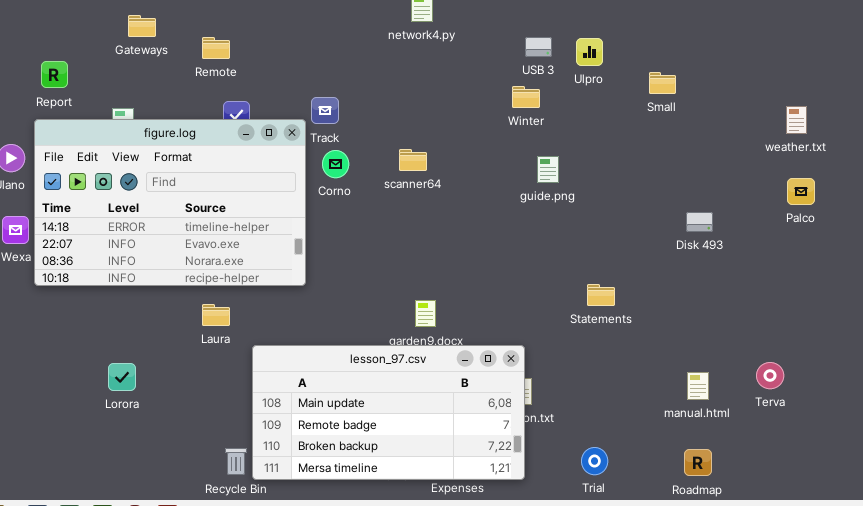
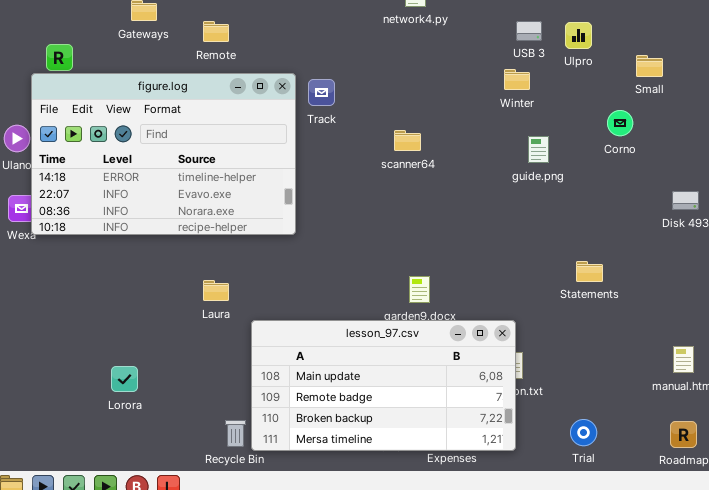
figure.log: [34,119,306,286] -> [31,73,296,235], moved
Corno: [322,150,349,178] -> [607,110,633,136], moved
Lorora: [108,363,136,391] -> [111,366,138,392], moved

